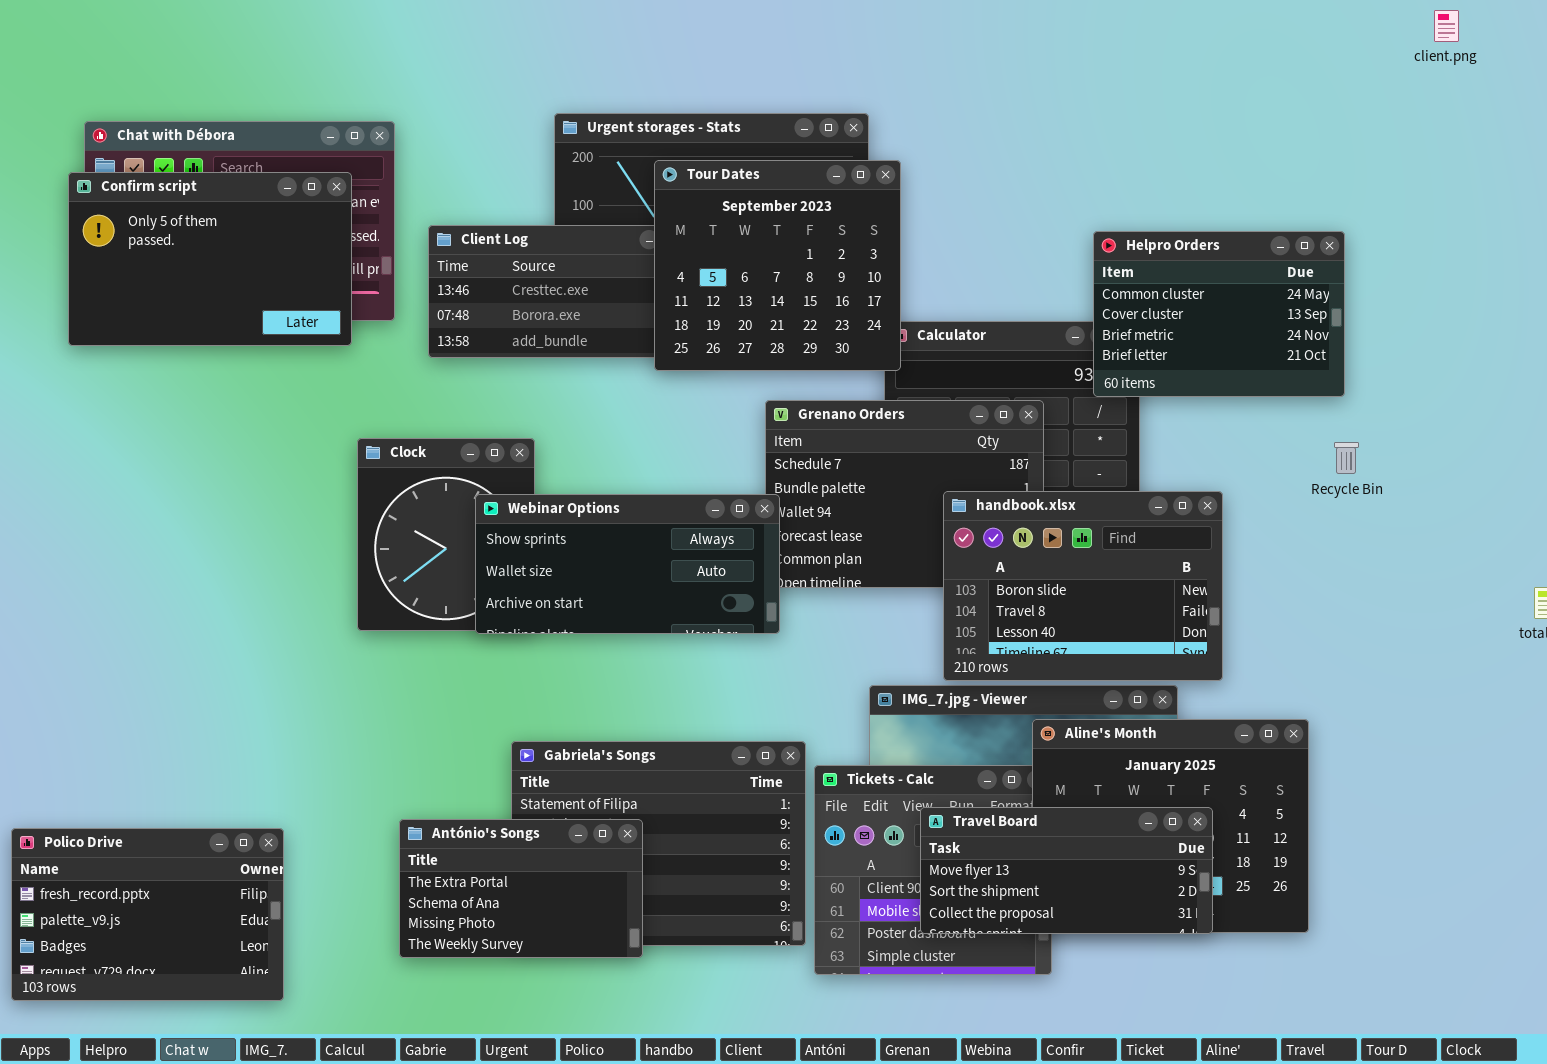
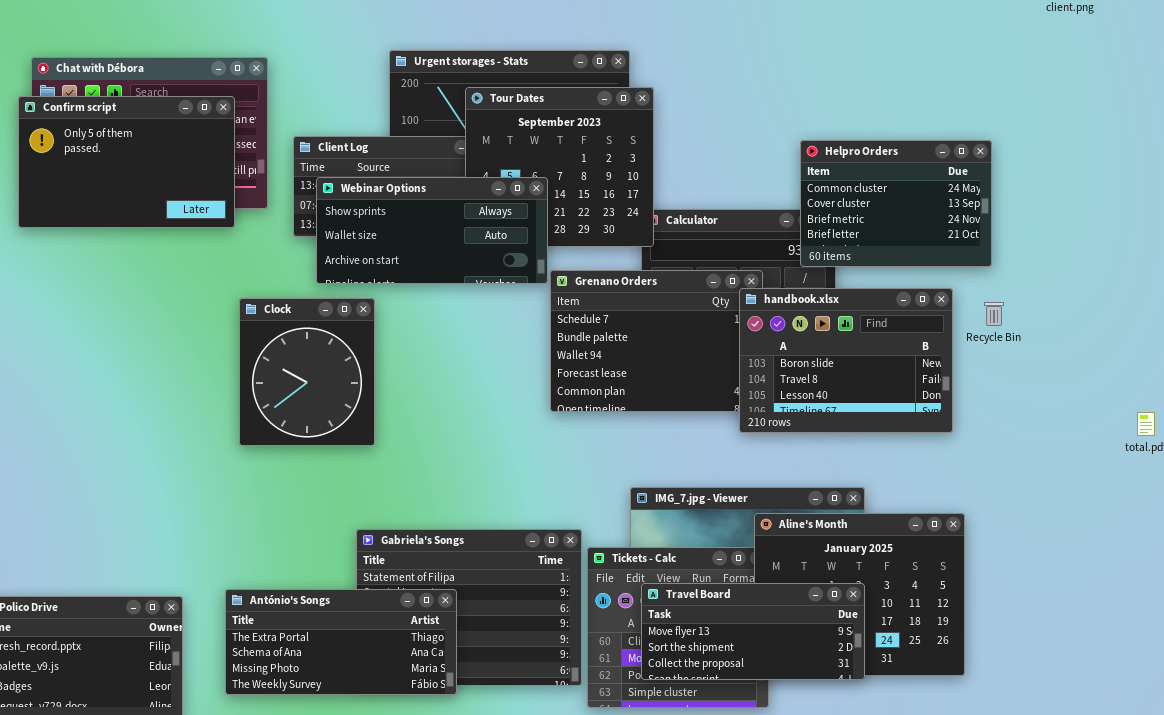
handbook.xlsx: [943,491,1223,681] -> [739,288,953,433], moved
Webinar Options: [475,494,780,634] -> [316,177,548,284], moved
Travel Board: [920,807,1213,934] -> [641,583,865,680], moved
António's Songs: [399,819,643,958] -> [225,589,457,695], resized

